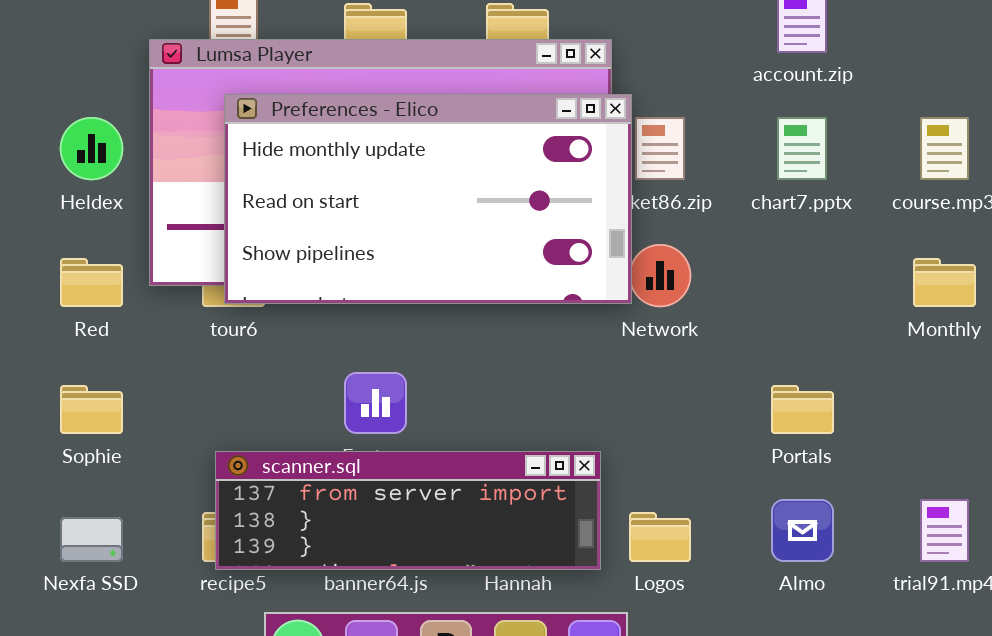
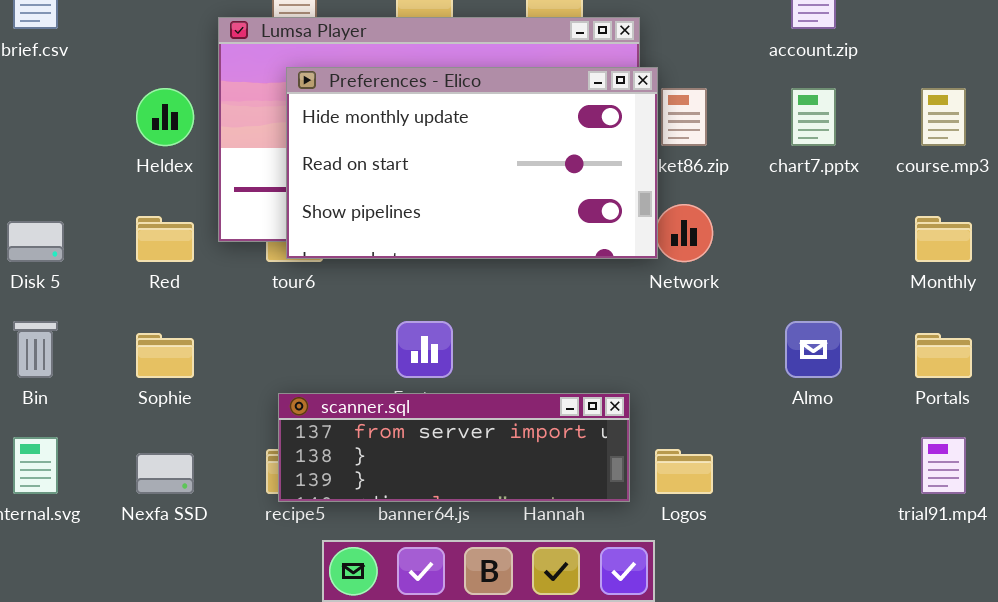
Portals: [771,385,834,434] -> [915,333,972,378], moved
Almo: [771,499,834,562] -> [785,321,842,378], moved

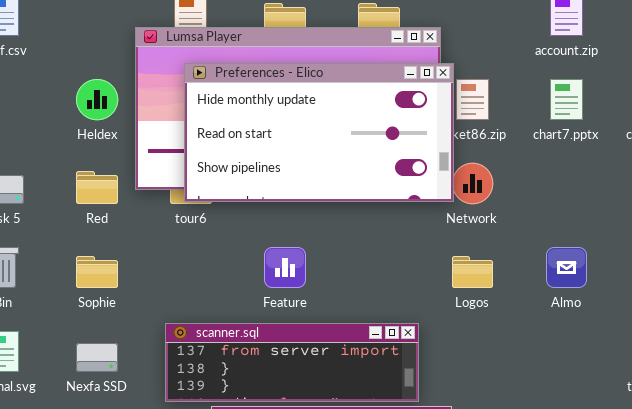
scanner.sql: [278,393,630,502] -> [165,323,419,402], moved
Logos: [655,449,713,494] -> [452,256,493,288], moved

